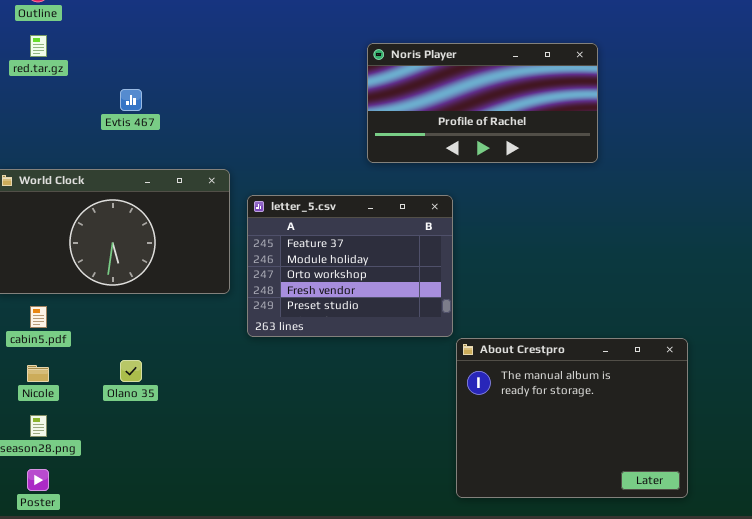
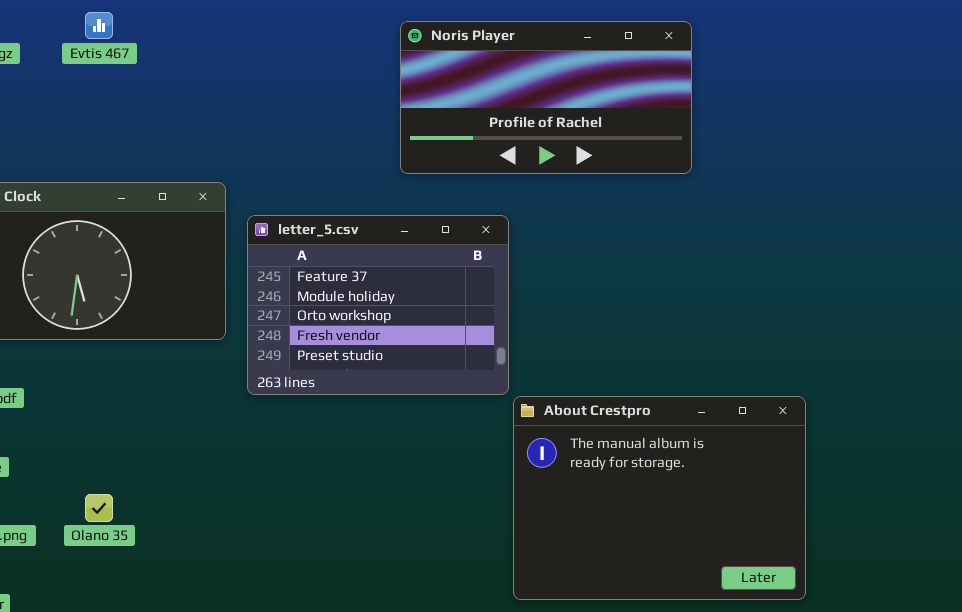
Evtis 467: [120,89,142,111] -> [85,12,113,39], moved
Olano 35: [120,360,142,382] -> [85,494,113,522], moved

